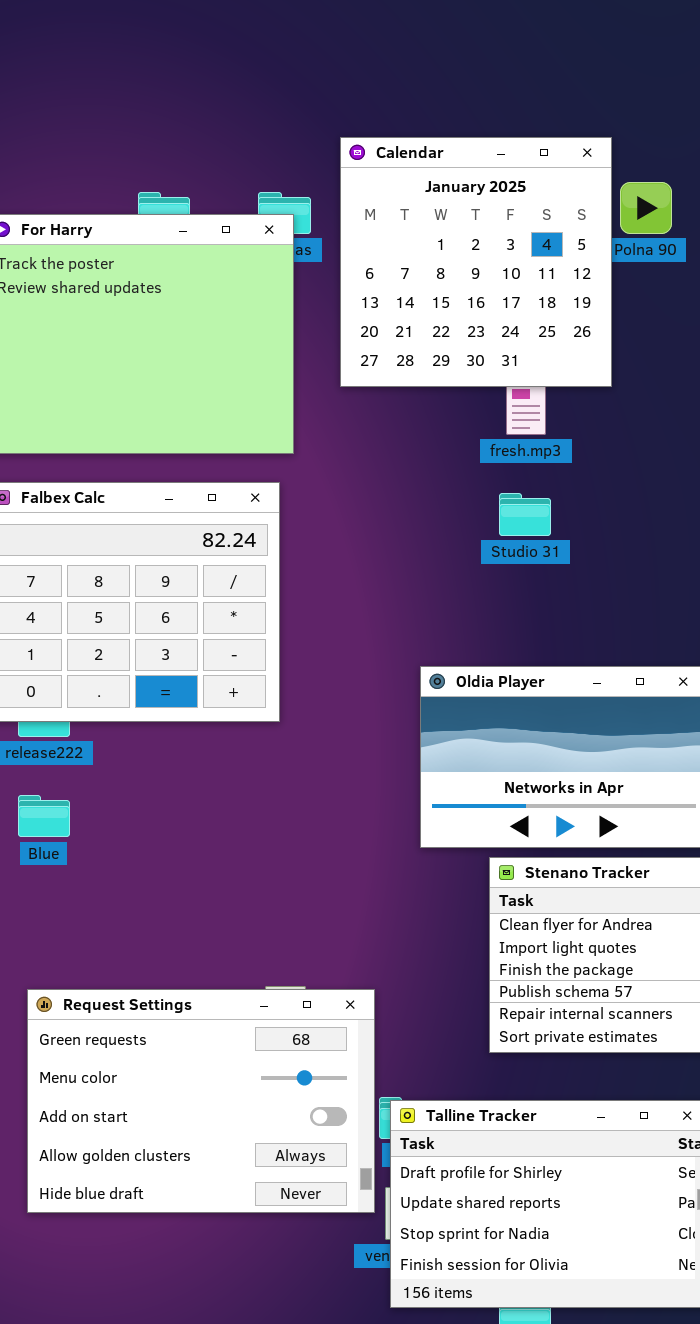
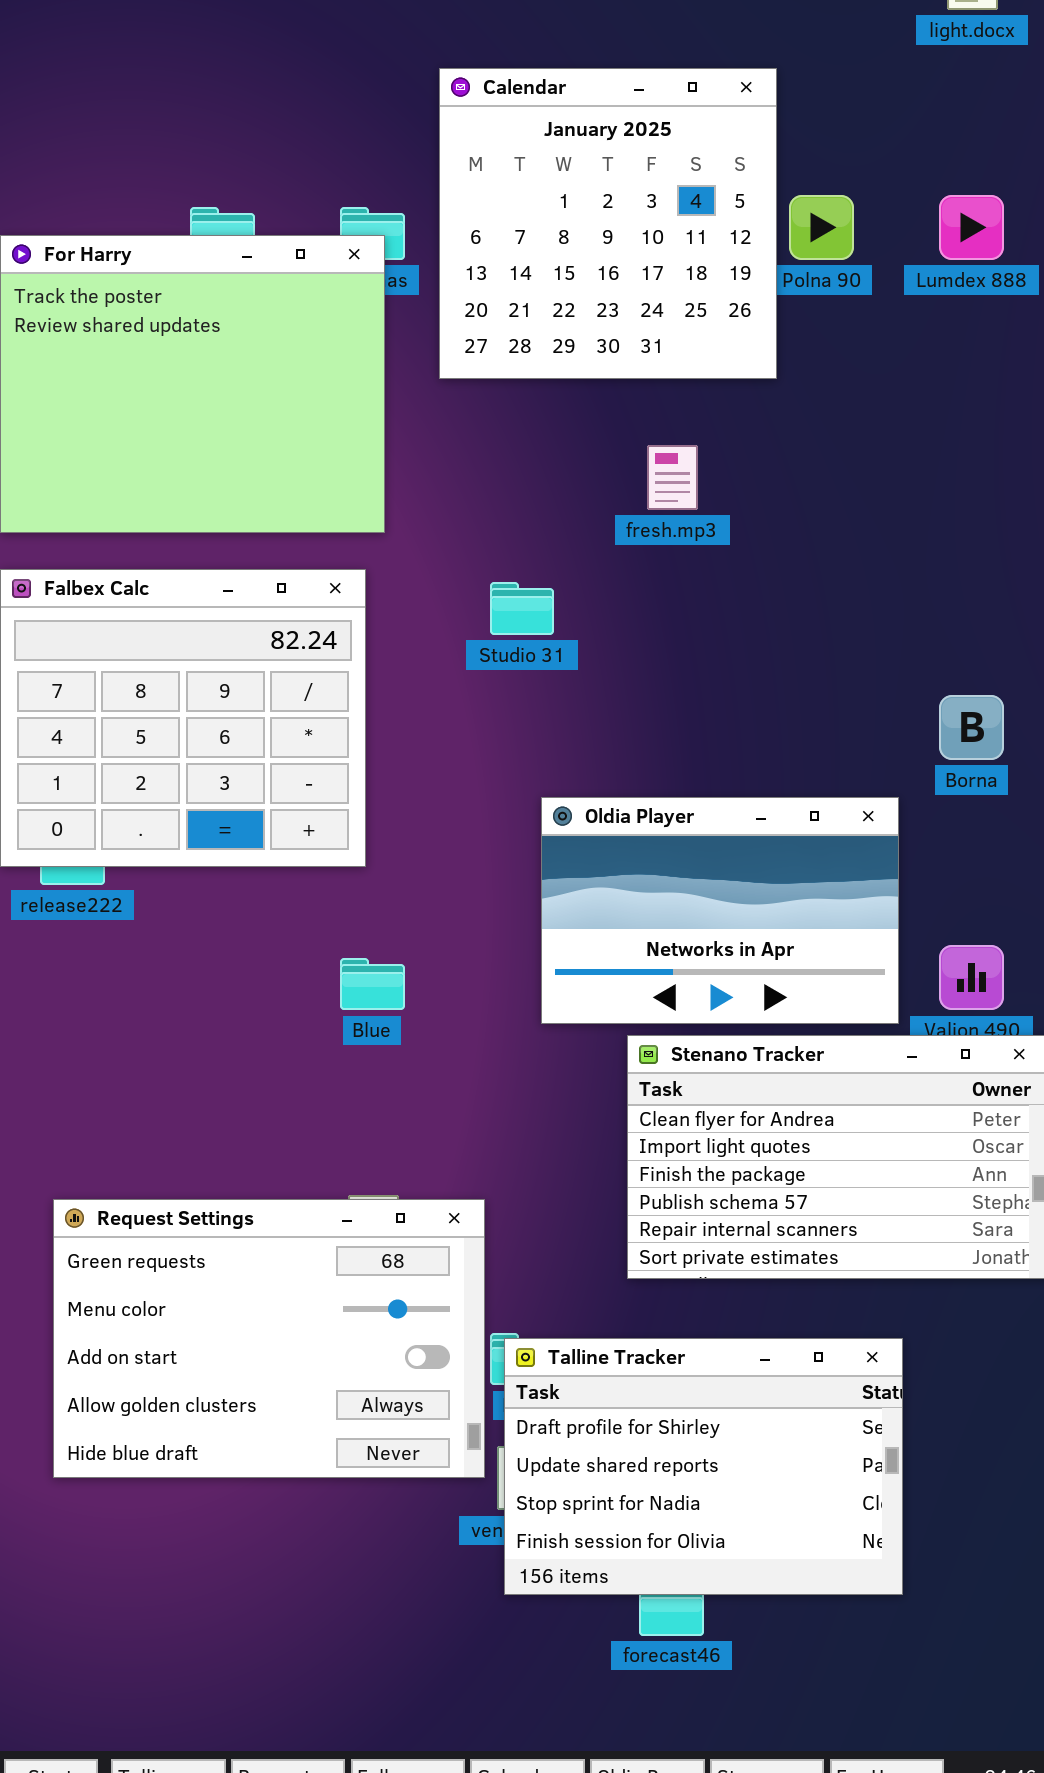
Calendar: [340,137,612,387] -> [439,68,777,379], moved
Studio 31: [499,493,551,536] -> [490,582,554,635], moved
Blue: [18,795,70,837] -> [340,958,405,1010], moved

